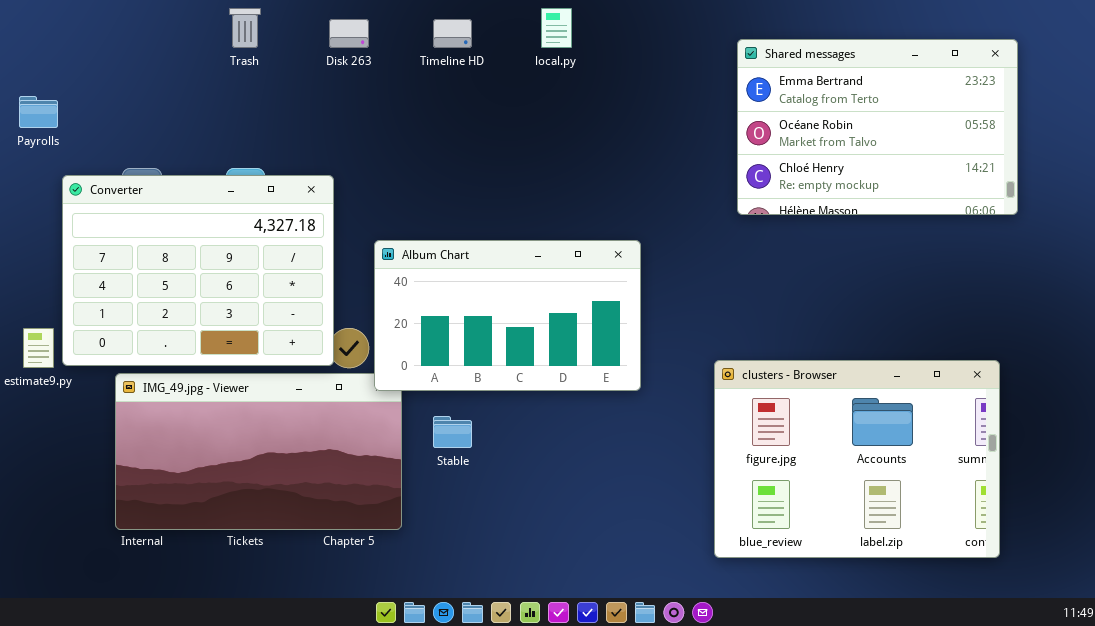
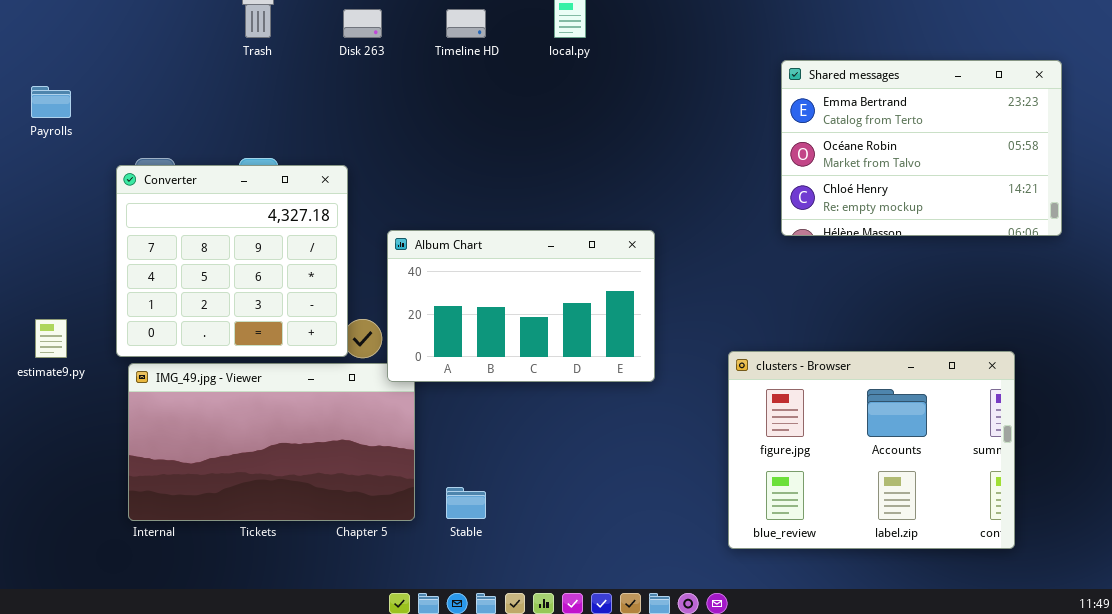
Shared messages: [737,39,1018,215] -> [781,60,1062,236], moved
Converter: [62,175,334,366] -> [116,165,348,357], resized
Stable: [433,416,472,448] -> [446,487,486,519], moved

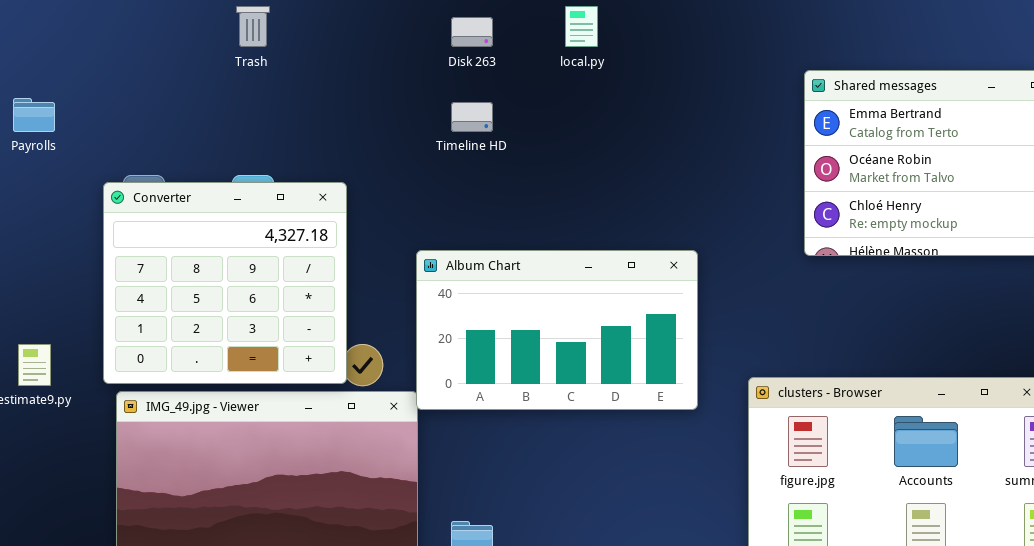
Disk 263: [343,9,382,38] -> [451,17,493,47], moved
Timeline HD: [446,9,486,38] -> [451,102,493,132], moved
Album Chart: [387,230,655,382] -> [416,250,698,410], moved

